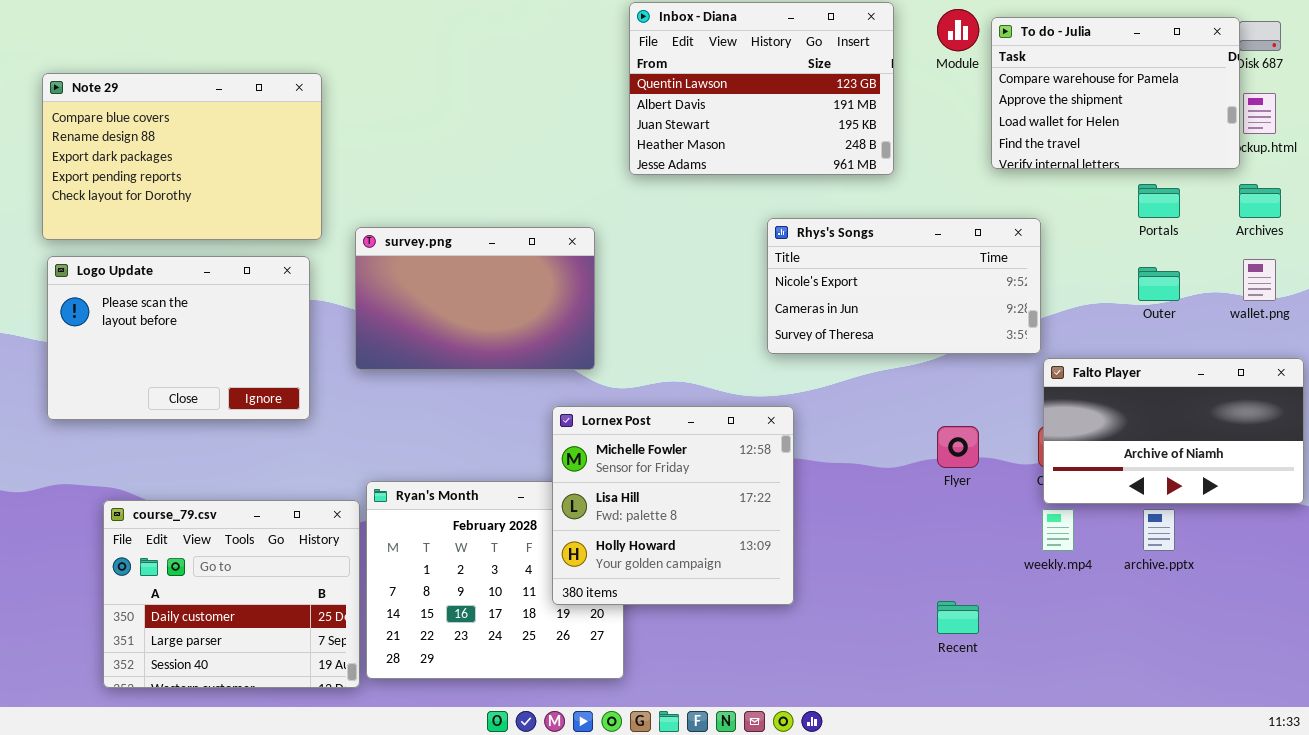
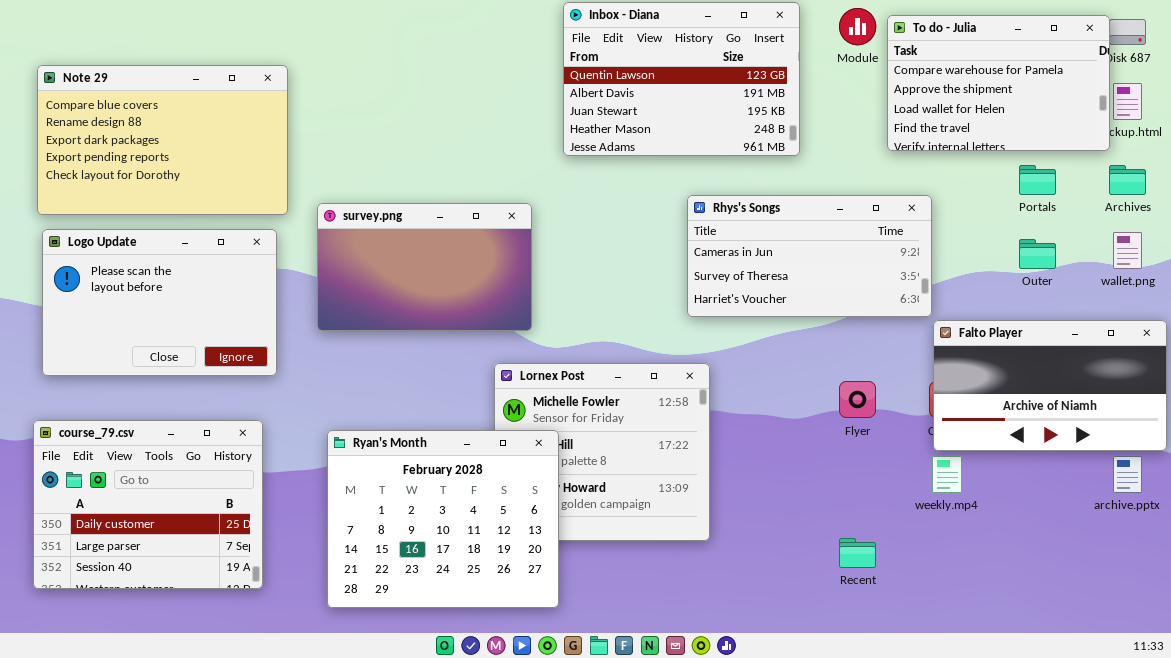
Rhys's Songs: [767,218,1041,354] -> [687,195,932,317], scrolled down 1 row
Ryan's Month: [366,481,624,679] -> [327,430,559,608], raised
course_79.csv: [103,500,360,688] -> [33,420,263,589], moved
archive.pptx: [1143,509,1175,551] -> [1113,456,1142,493], moved

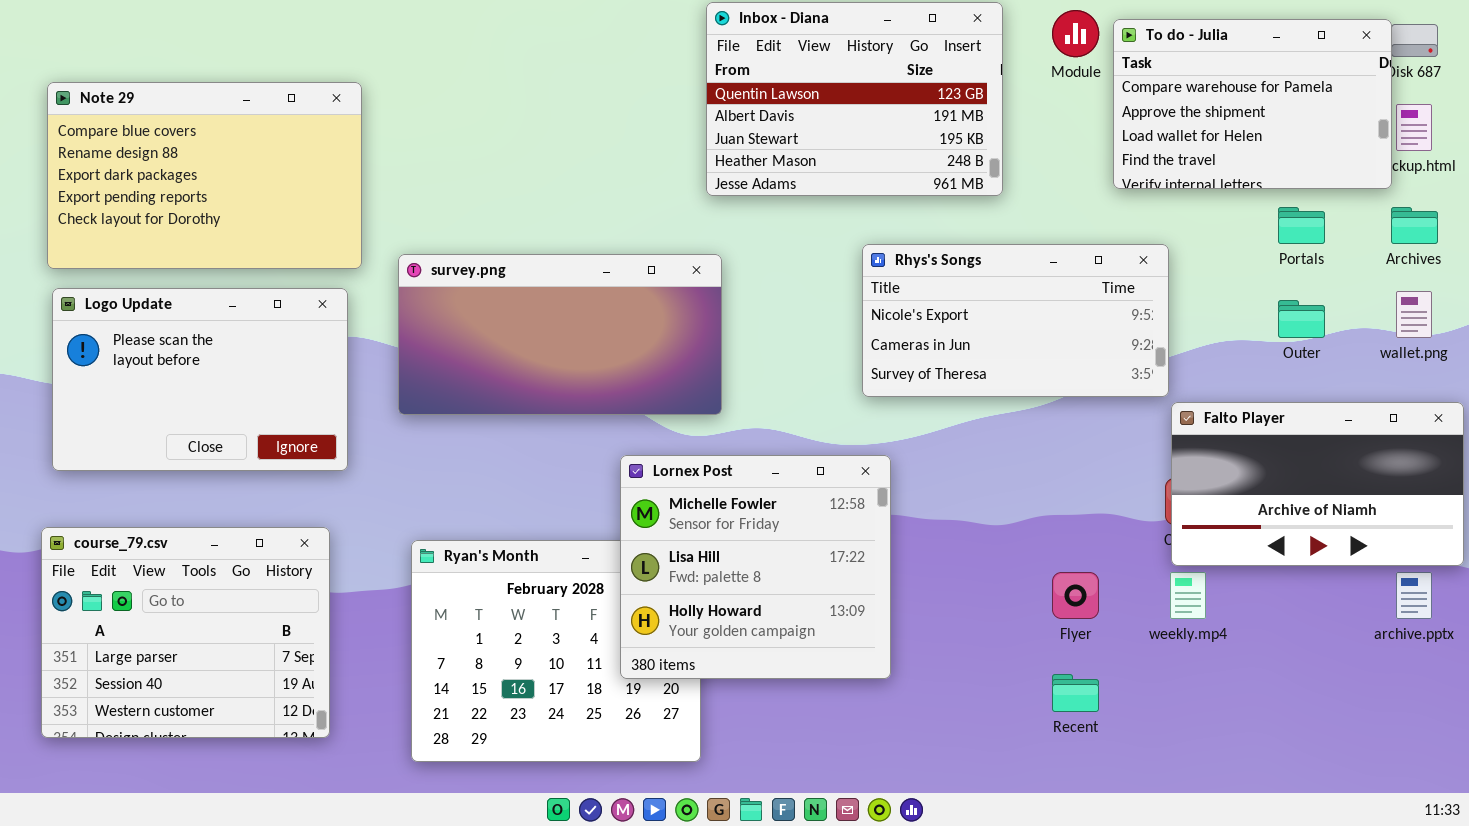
Rhys's Songs: [687,195,932,317] -> [862,244,1169,397], scrolled up 1 row
survey.png: [317,203,532,331] -> [398,254,722,415], resized
Lornex Post: [494,363,710,541] -> [620,455,891,679], raised
Flyer: [839,381,876,418] -> [1052,572,1099,619], moved
course_79.csv: [33,420,263,589] -> [41,527,330,738], scrolled down 1 row

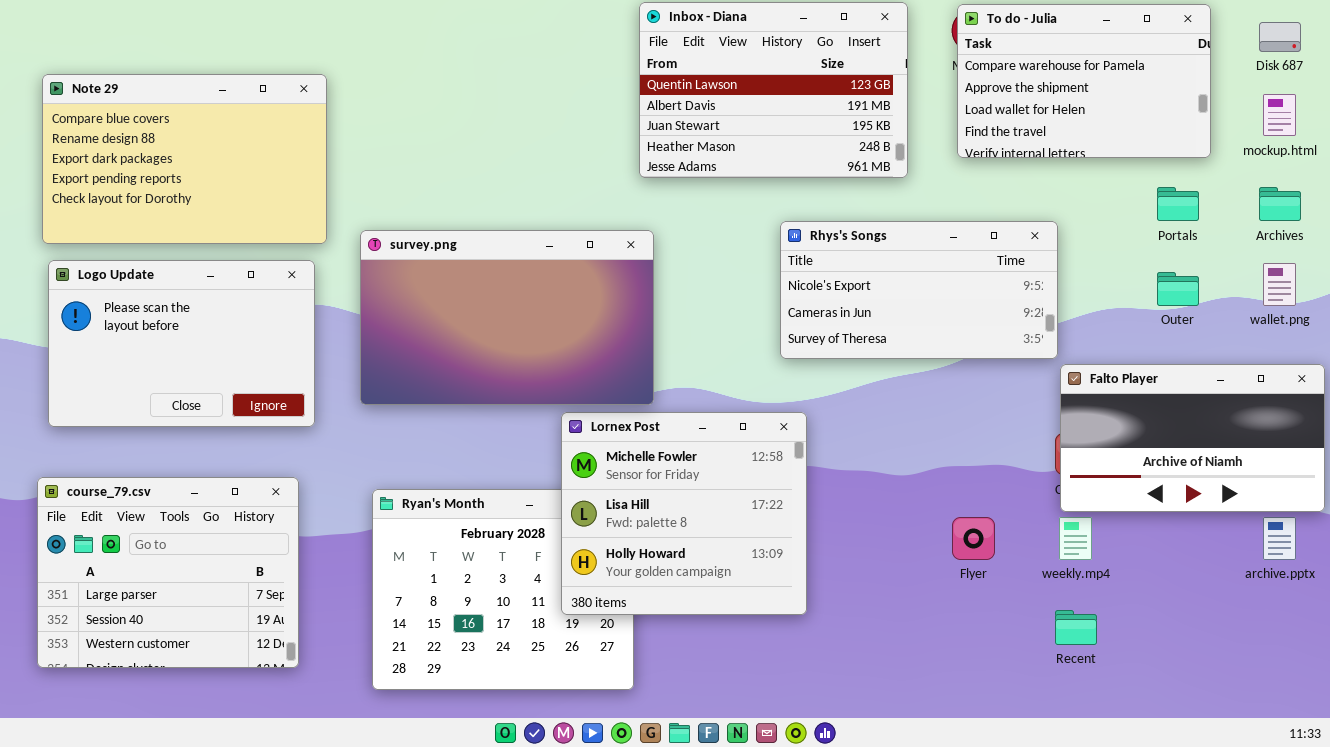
To do - Julia: [1113,19,1392,189] -> [957,4,1211,158], moved
survey.png: [398,254,722,415] -> [360,230,654,405], resized
Recent: [1052,674,1099,712] -> [1055,610,1097,645], moved

